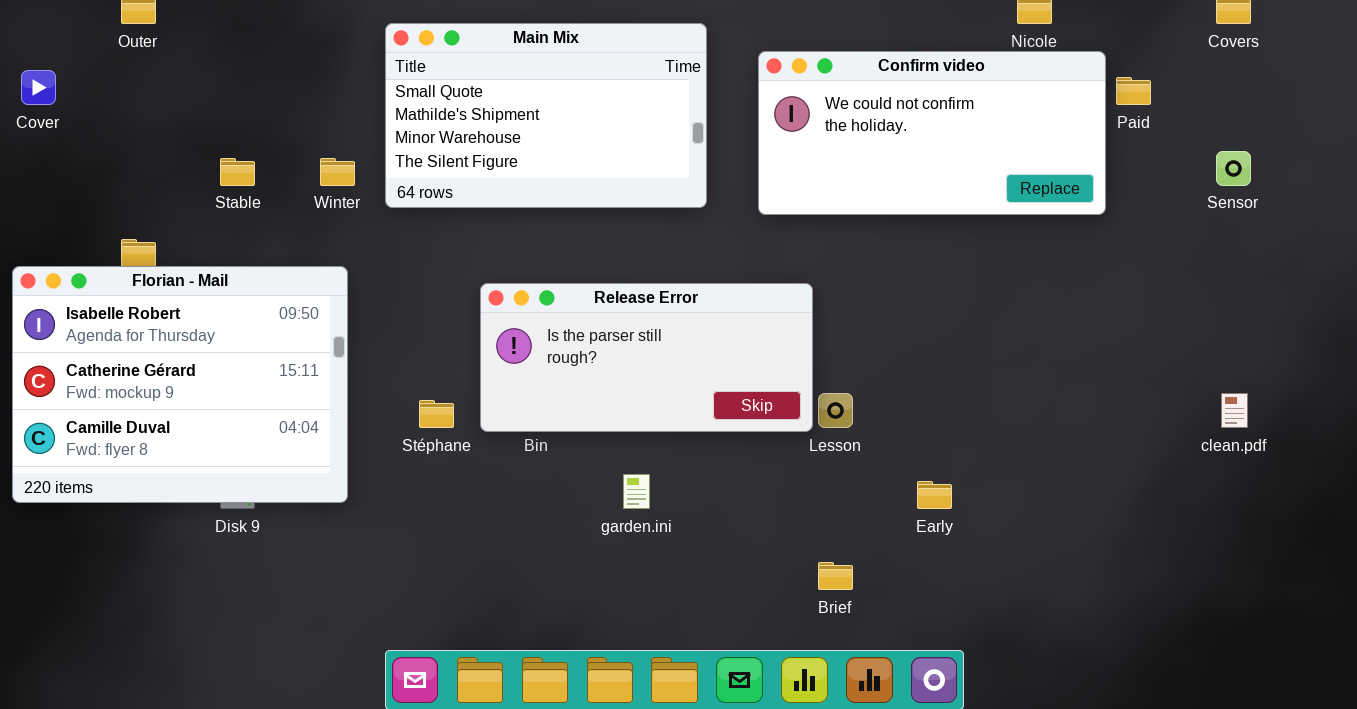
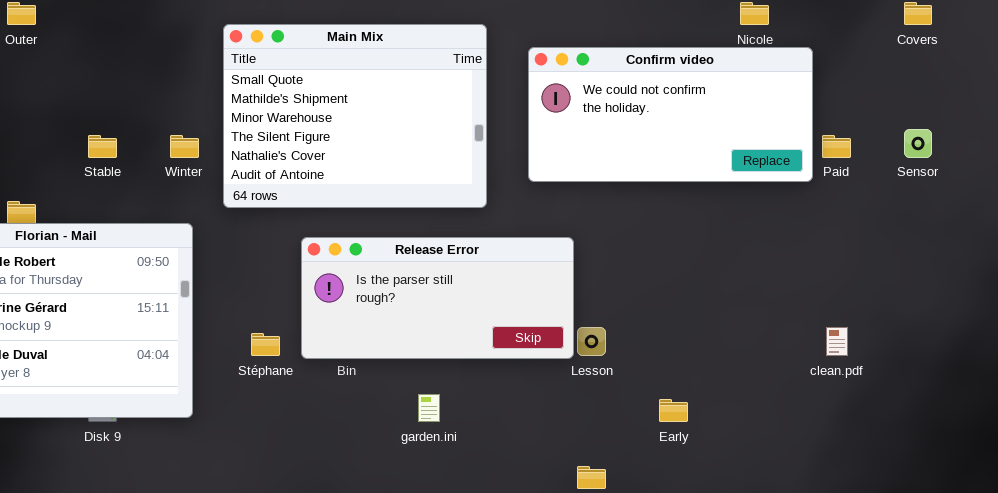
Main Mix: [385,23,707,208] -> [223,24,487,208], resized
Paid: [1116,77,1151,105] -> [822,135,851,158], moved
clean.pdf: [1221,393,1248,428] -> [826,327,848,356], moved

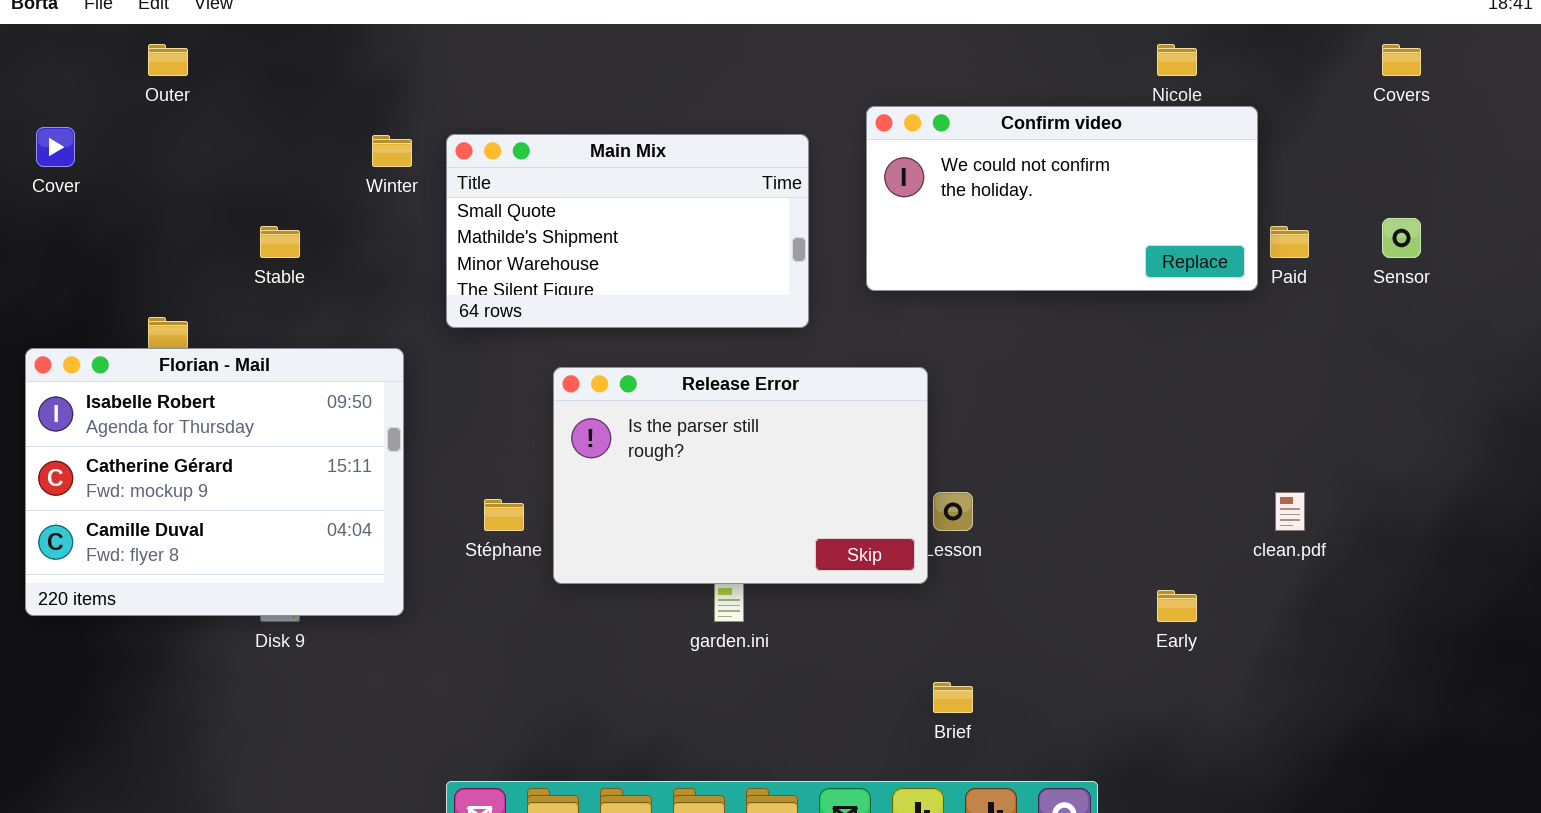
Main Mix: [223,24,487,208] -> [446,134,809,328], resized
Winter: [170,135,199,158] -> [372,135,412,167], moved
Release Error: [301,237,574,359] -> [553,367,928,584], resized
Early: [659,399,688,422] -> [1157,590,1197,622], moved

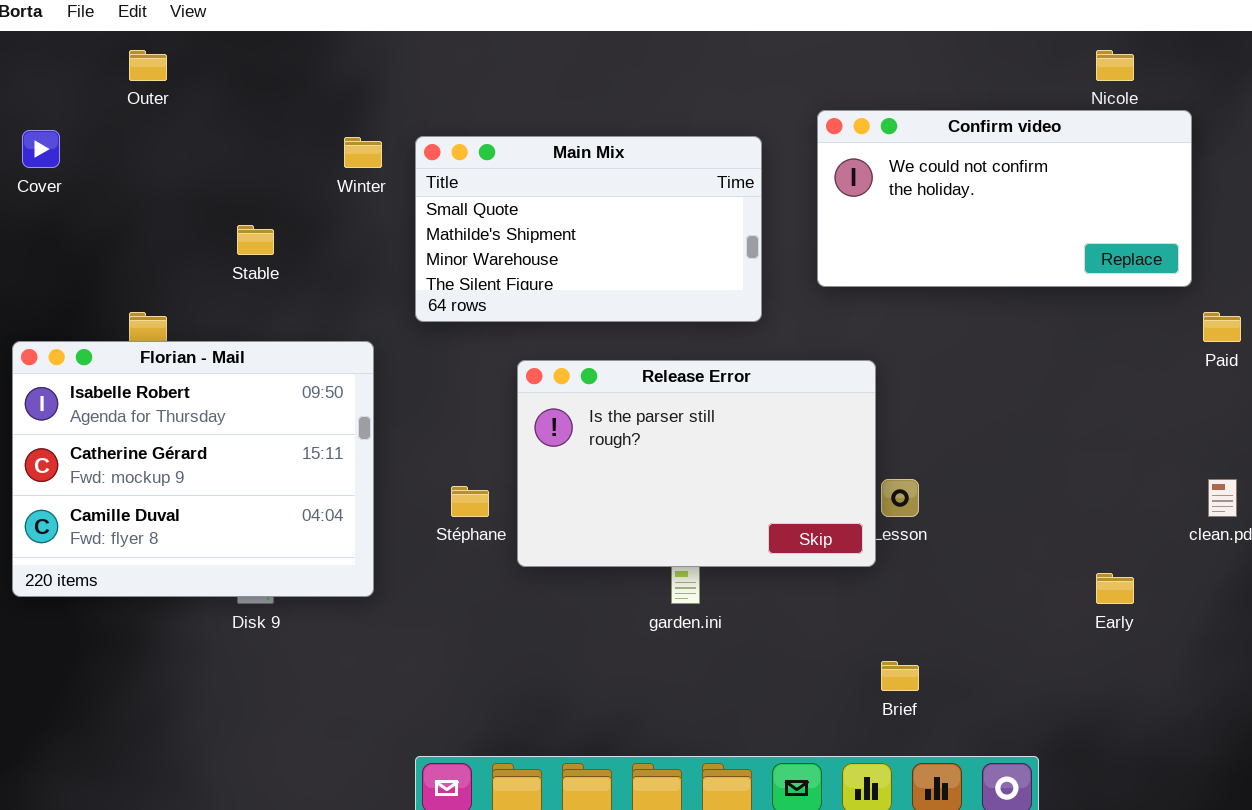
Paid: [1270,226,1309,258] -> [1203,312,1241,342], moved

